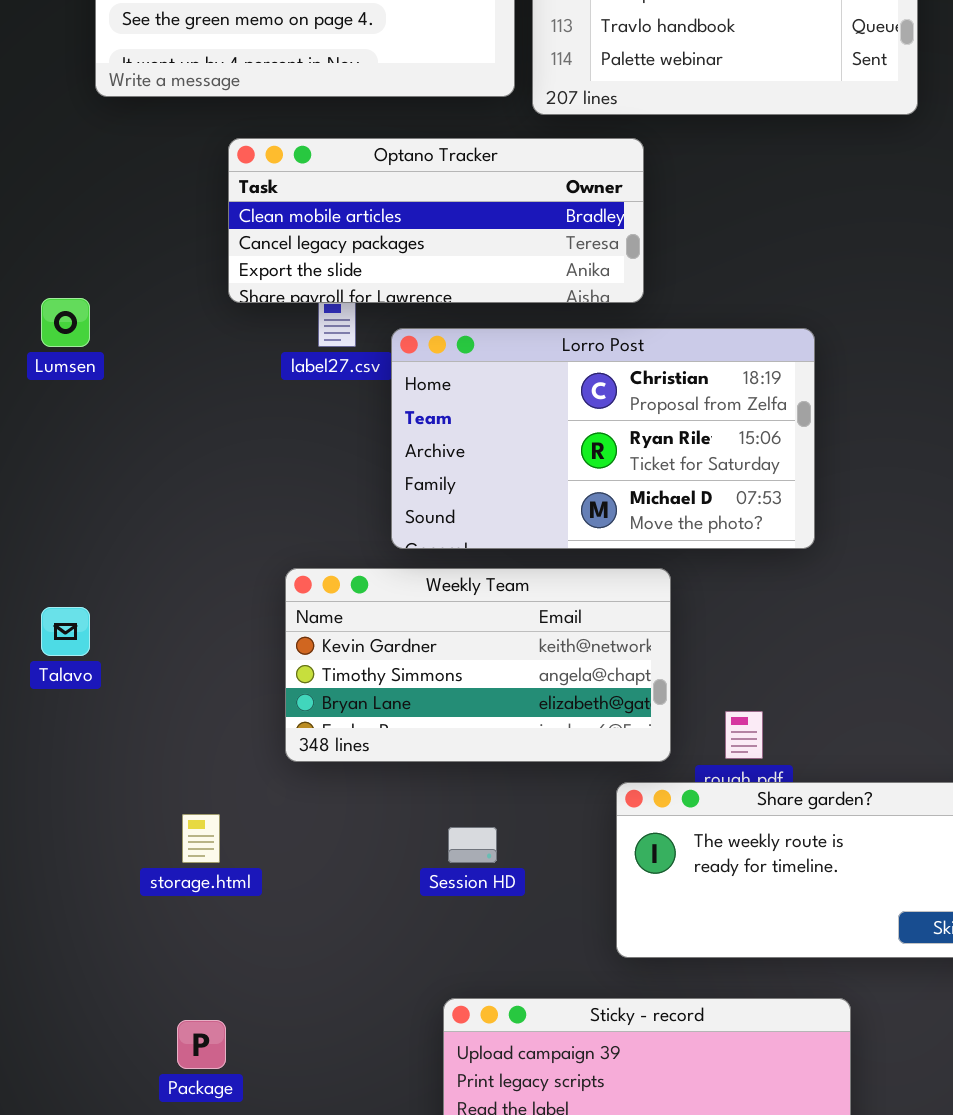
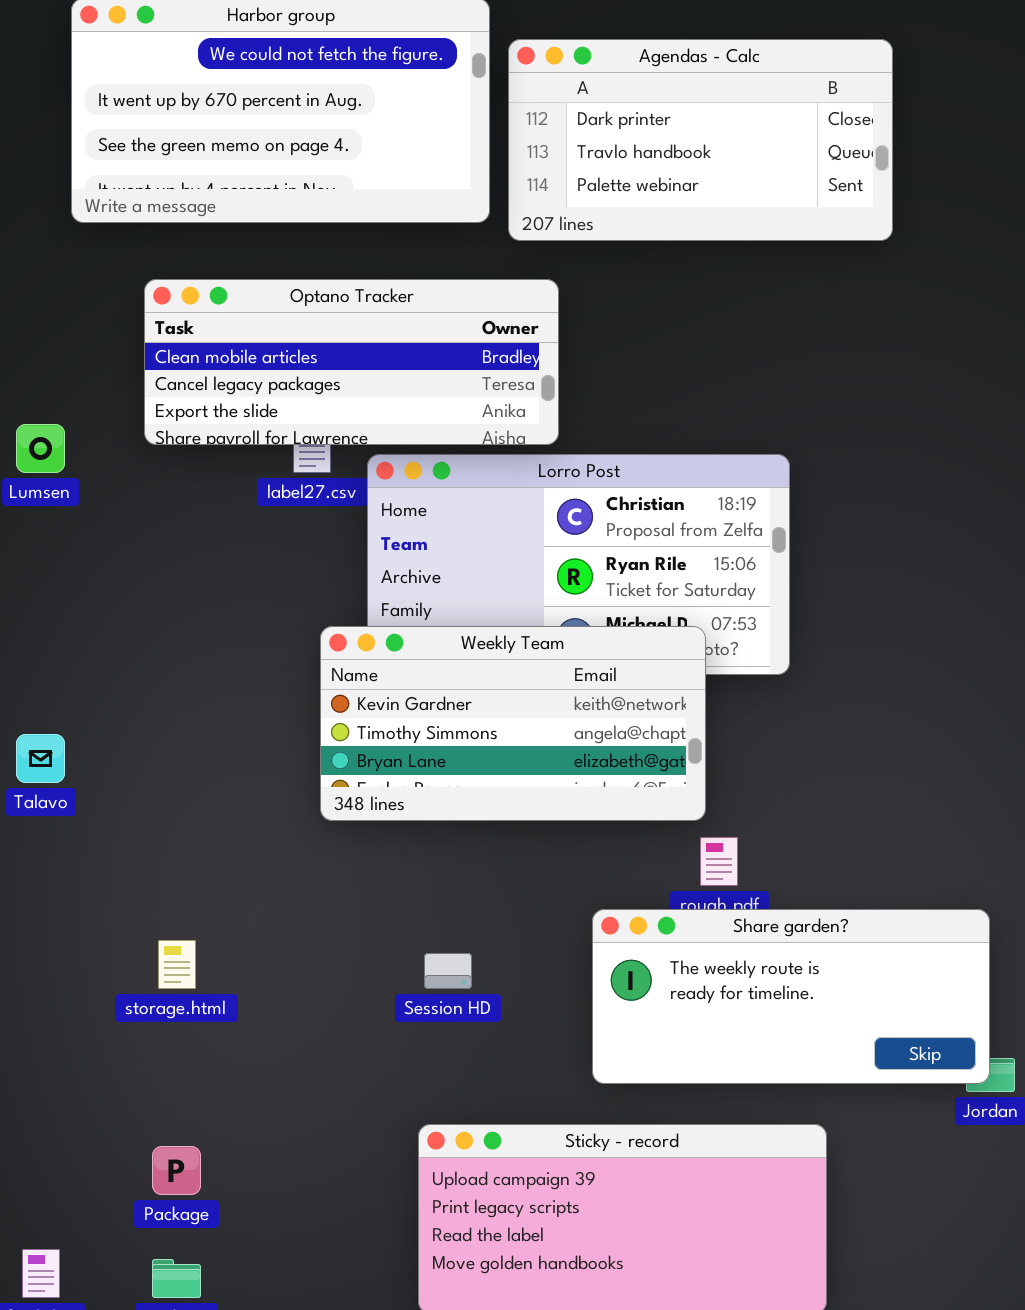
Optano Tracker: [228,138,644,303] -> [144,279,559,445], moved
Weekly Team: [285,568,671,762] -> [320,626,706,821], moved

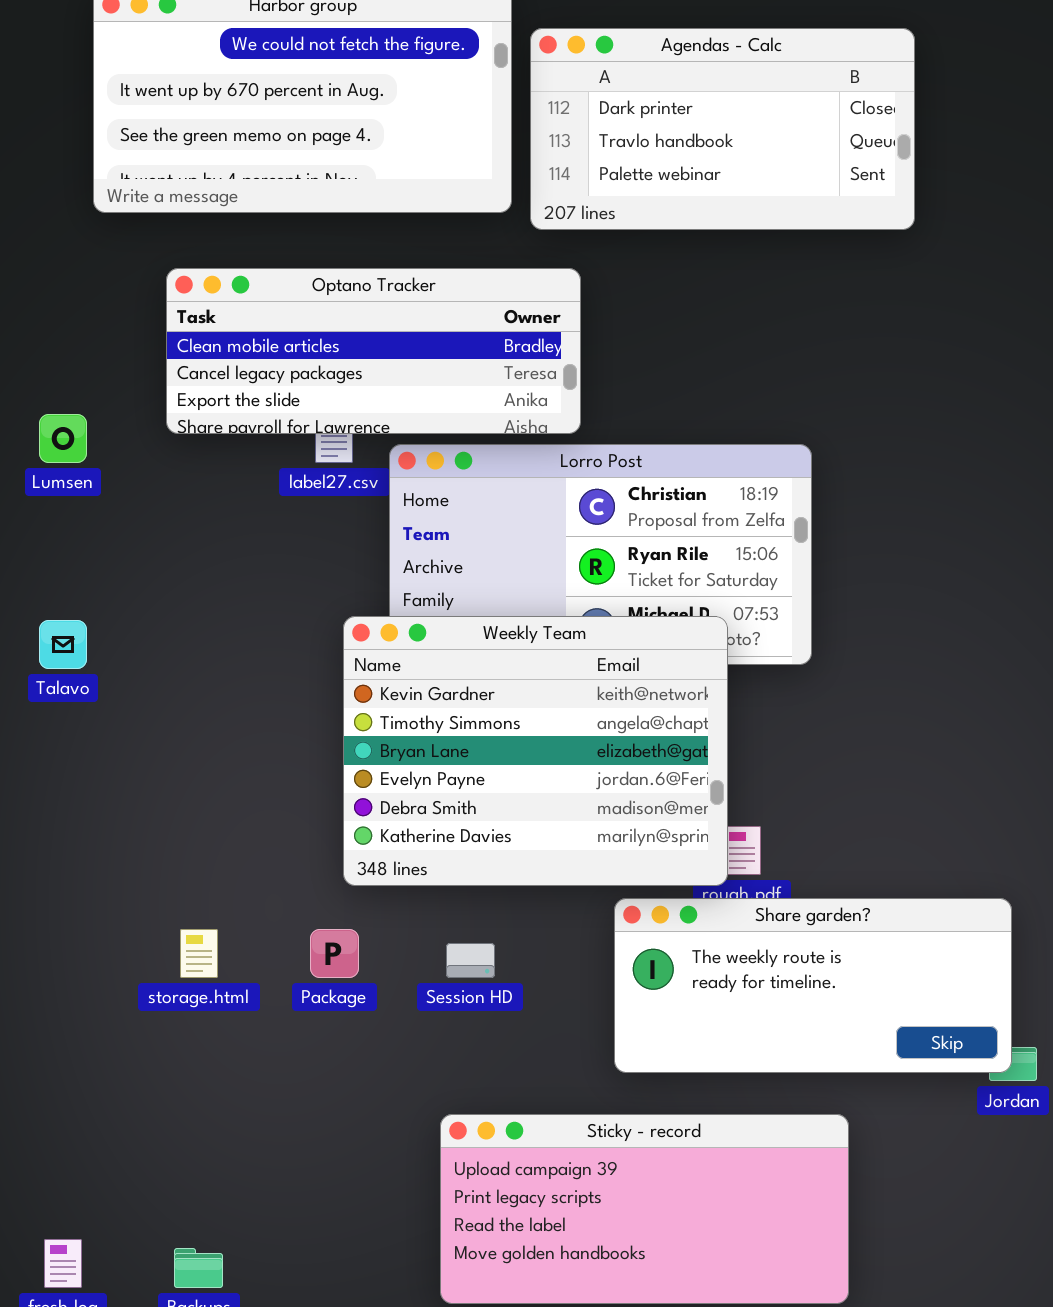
Weekly Team: [320,626,706,821] -> [343,616,728,886], resized
Talavo: [16,734,65,783] -> [39,620,87,669], moved
Package: [152,1146,201,1195] -> [310,929,359,978], moved

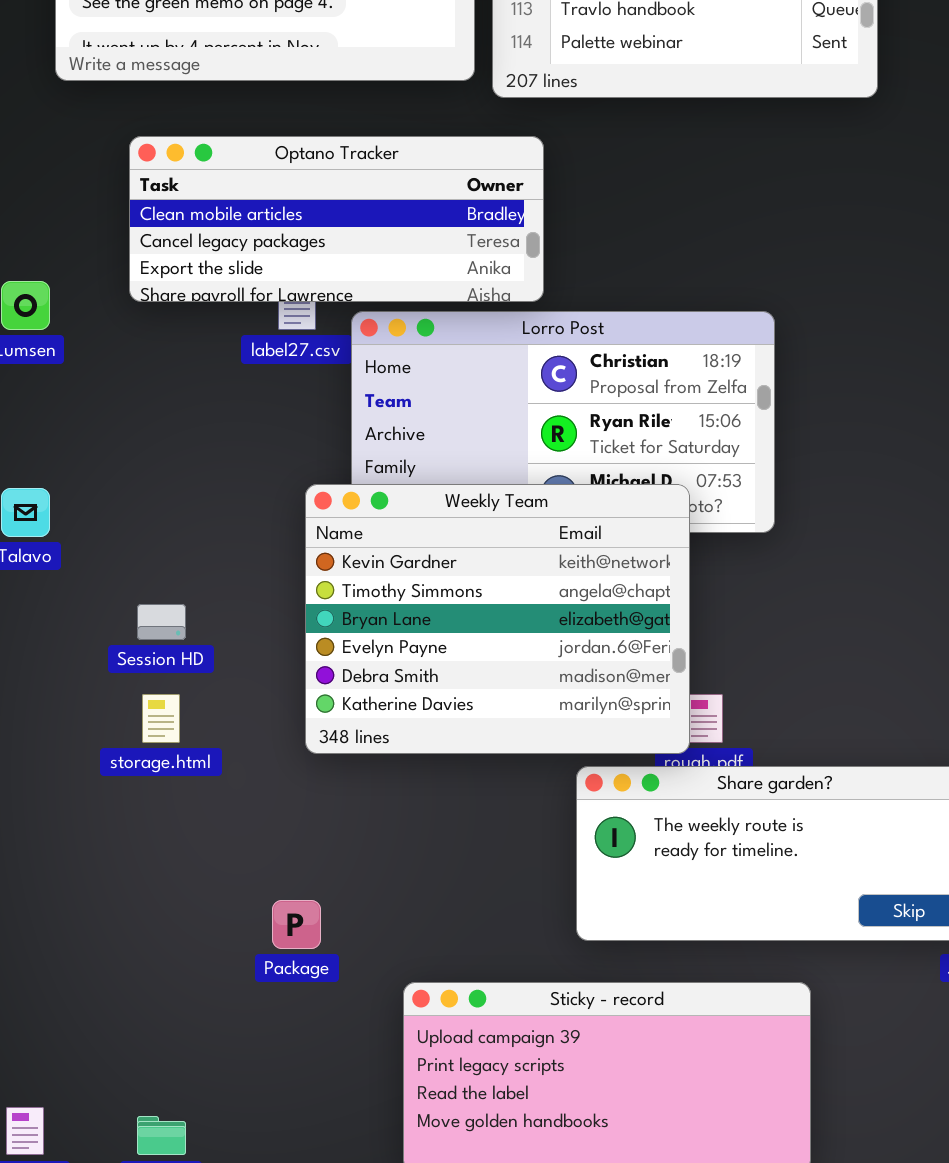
storage.html: [180,929,218,978] -> [142,694,180,743], moved
Package: [310,929,359,978] -> [272,900,321,949], moved
Session HD: [446,943,495,978] -> [137,604,186,640], moved

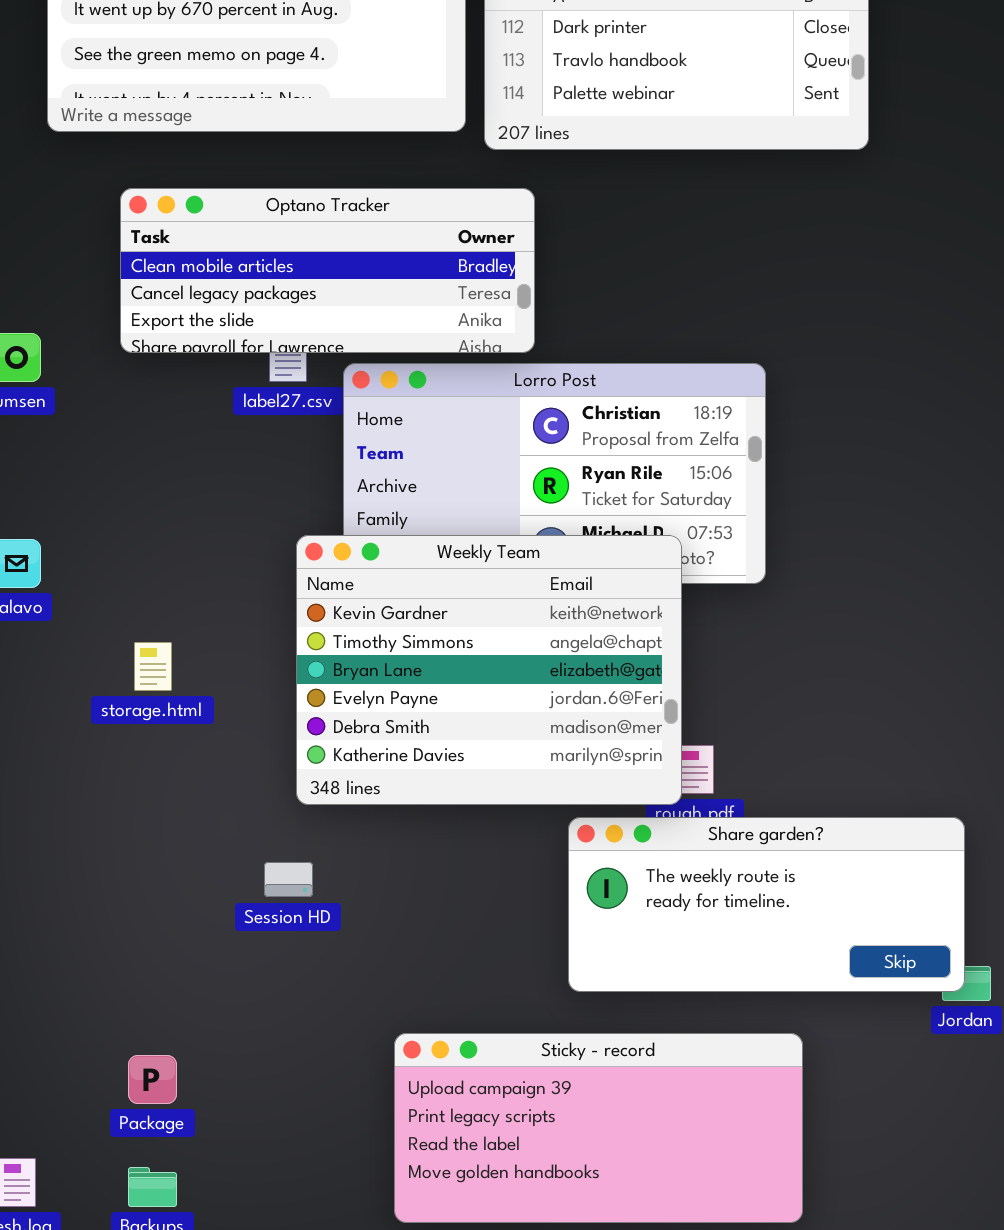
Session HD: [137,604,186,640] -> [264,862,313,897], moved
storage.html: [142,694,180,743] -> [134,642,172,691], moved
Package: [272,900,321,949] -> [128,1055,177,1104], moved

